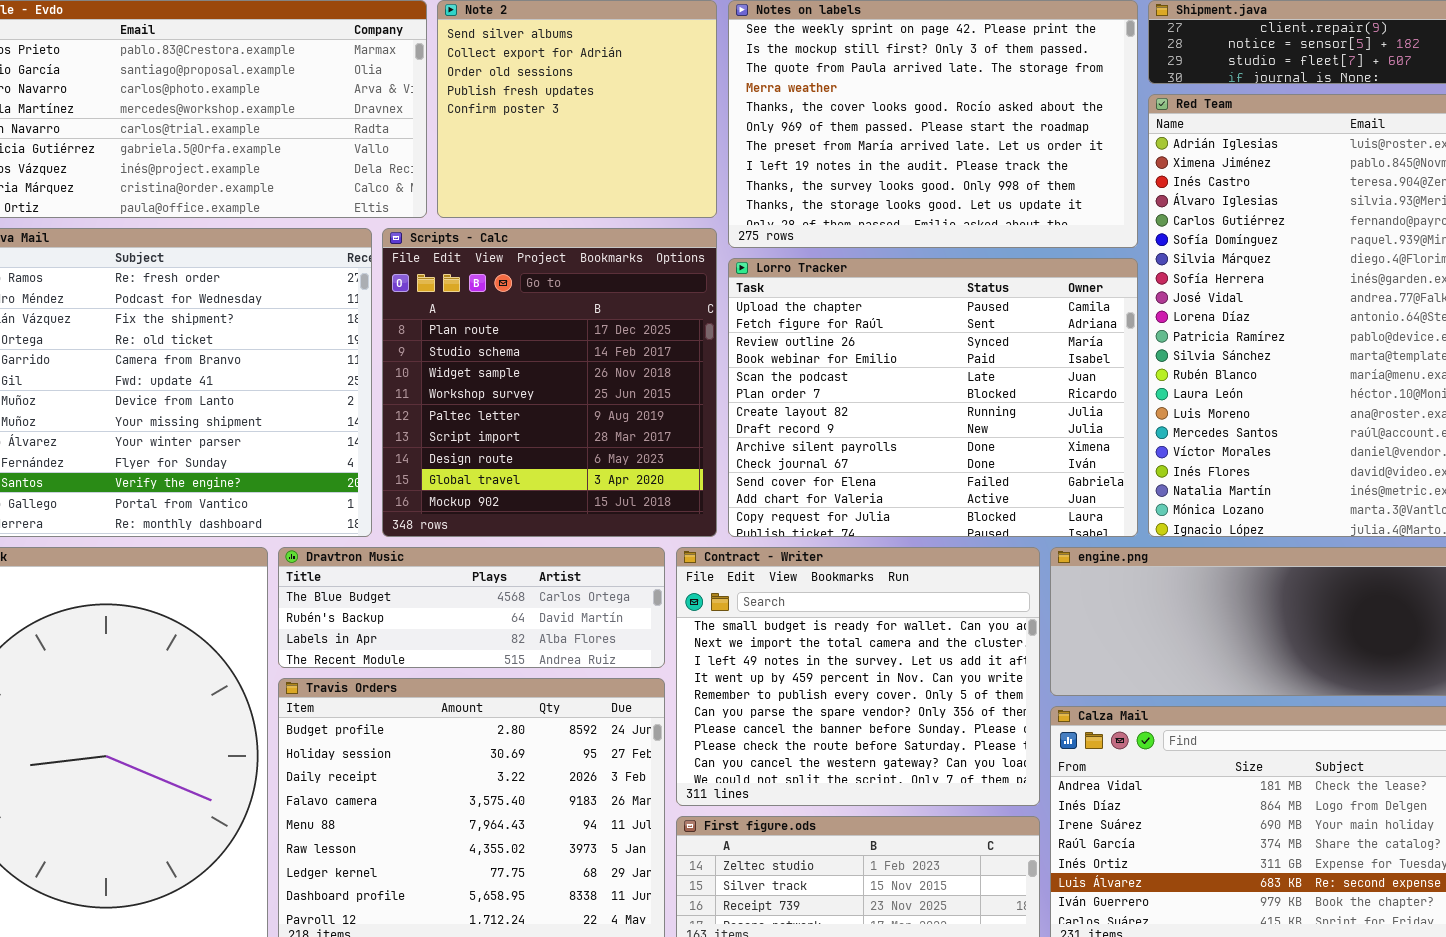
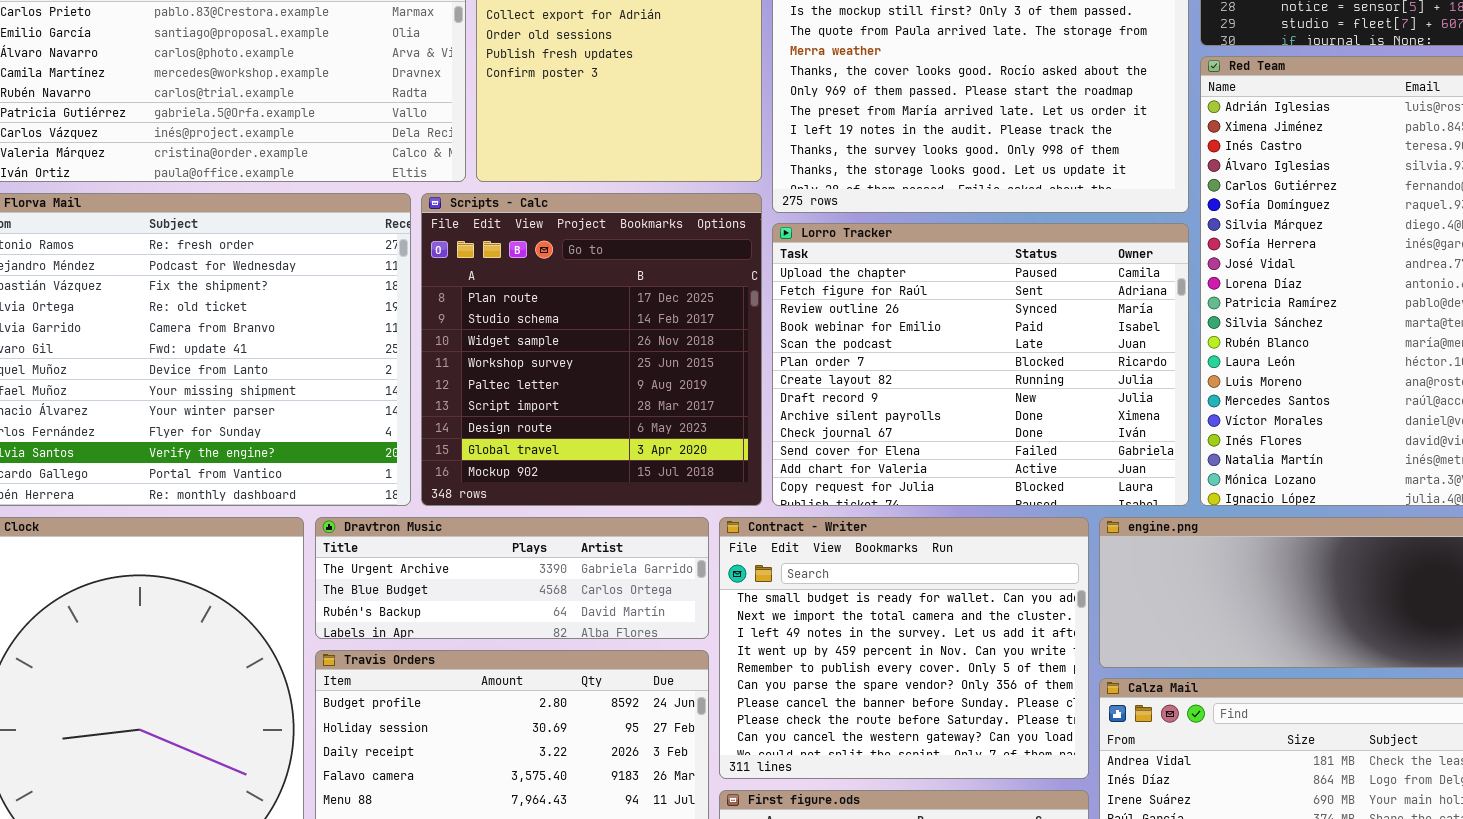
Dravtron Music: [278,547,665,668] -> [315,517,709,639], scrolled up 1 row

